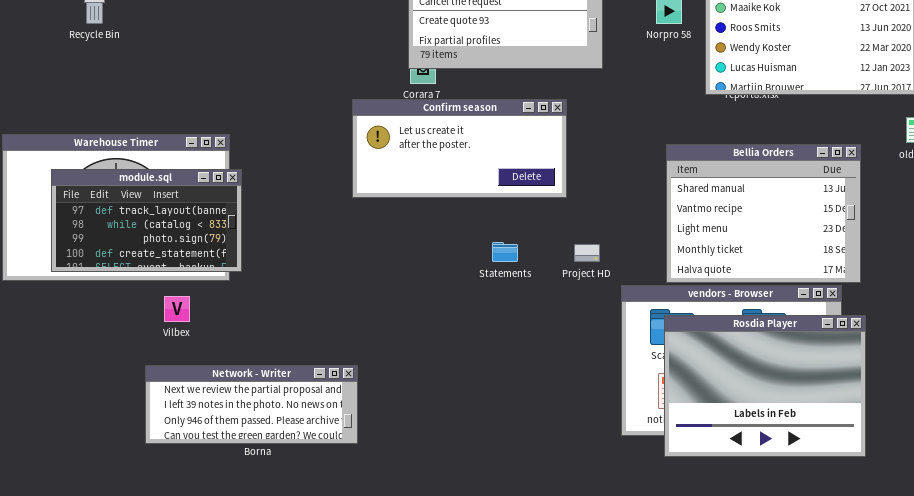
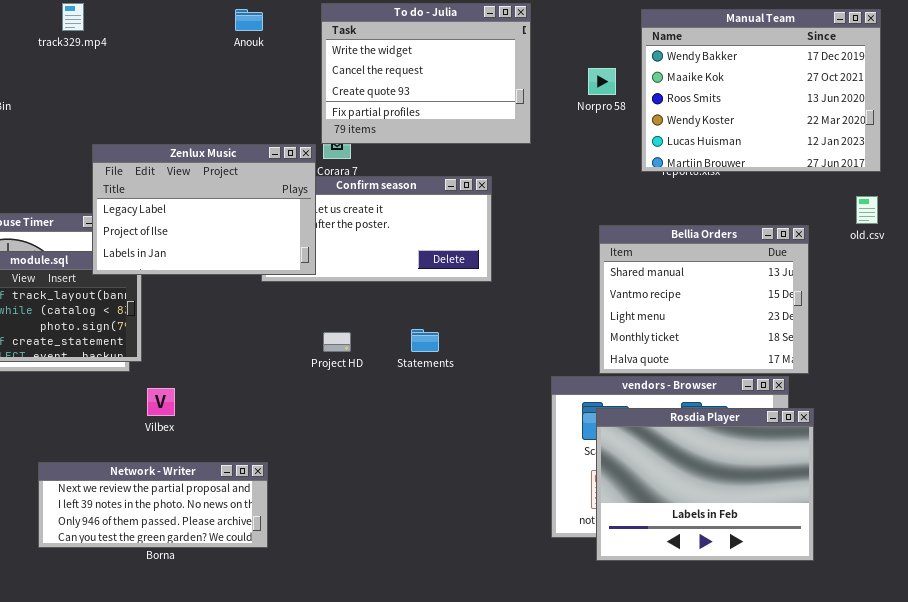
Zenlux Music: none -> [92,144,316,275], opened
Project HD: [574,244,600,262] -> [323,332,351,352], moved
Vilbex: [164,296,190,322] -> [147,388,175,416], moved

